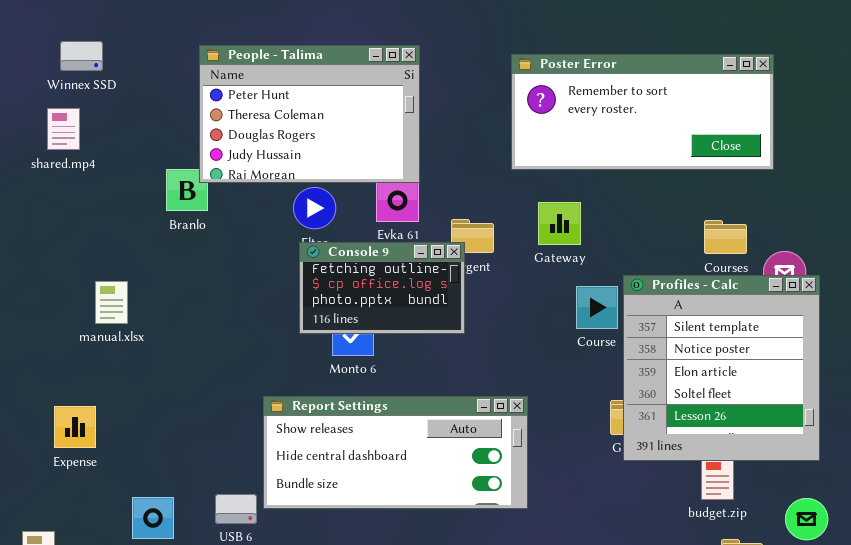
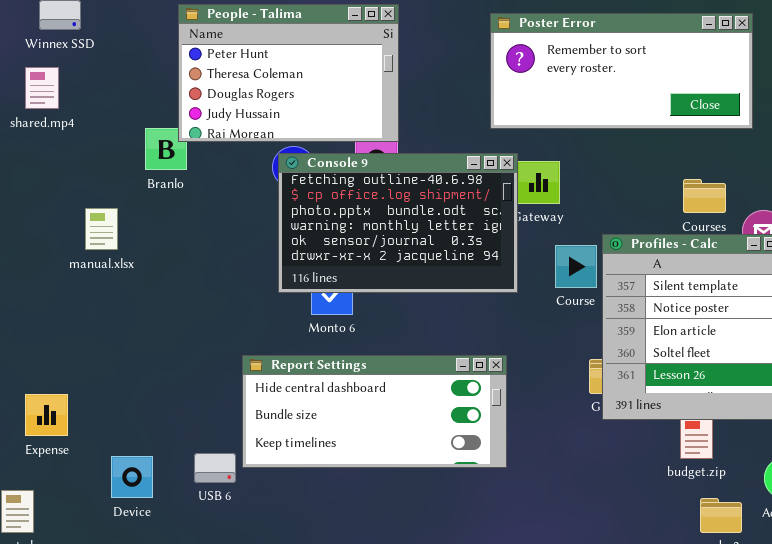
Console 9: [299,242,465,334] -> [278,153,518,293], resized
manual.xlsx: [95,281,128,324] -> [85,208,118,250], moved
Report Settings: [263,396,528,509] -> [242,355,507,468], scrolled down 1 row
Expense: [54,406,96,448] -> [25,394,68,436], moved

